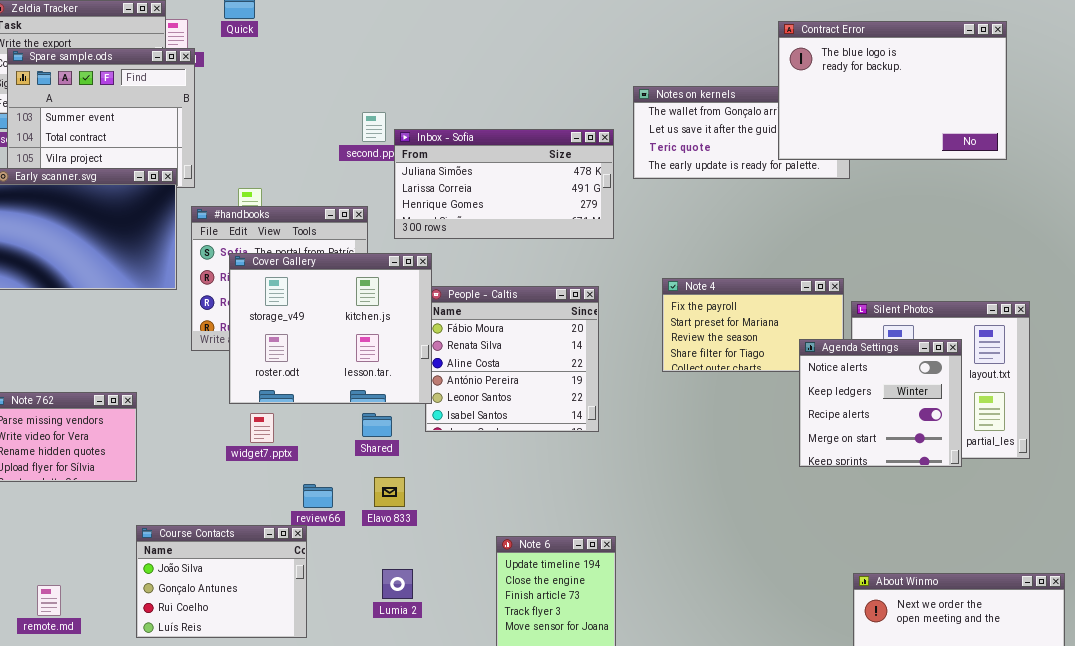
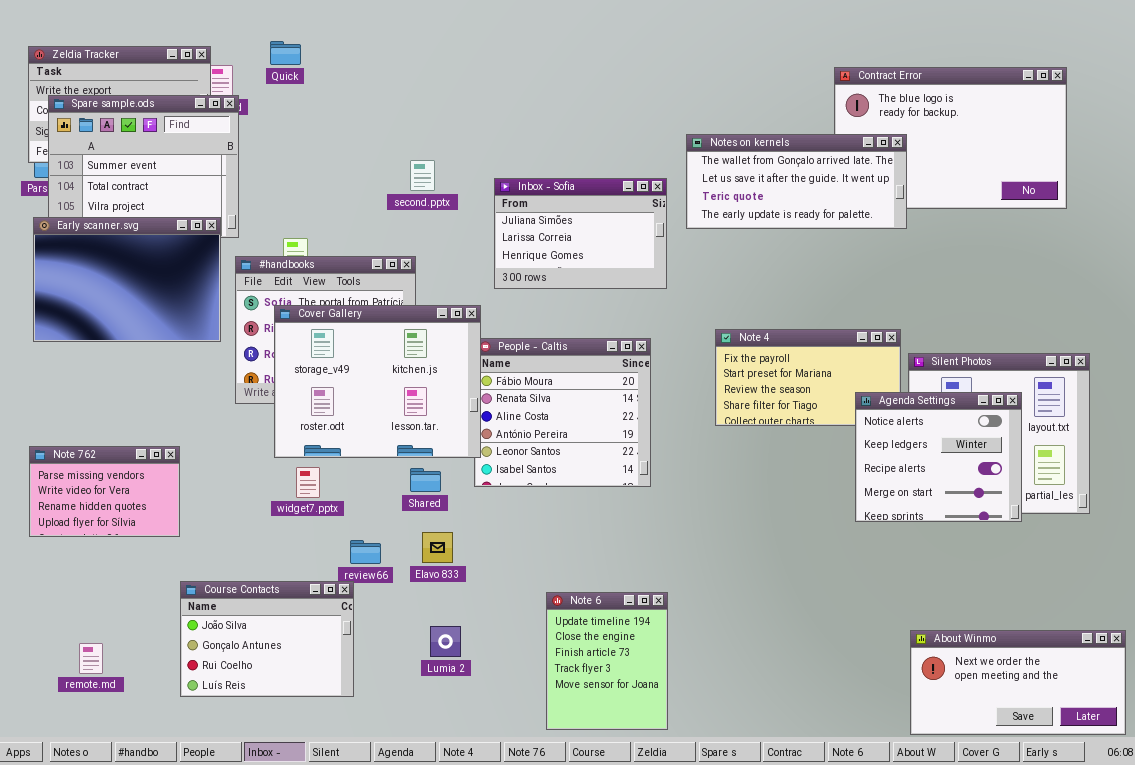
Notes on kernels: [633,86,850,179] -> [686,134,907,229], raised
Inbox - Sofia: [394,129,614,239] -> [494,178,667,289], resized

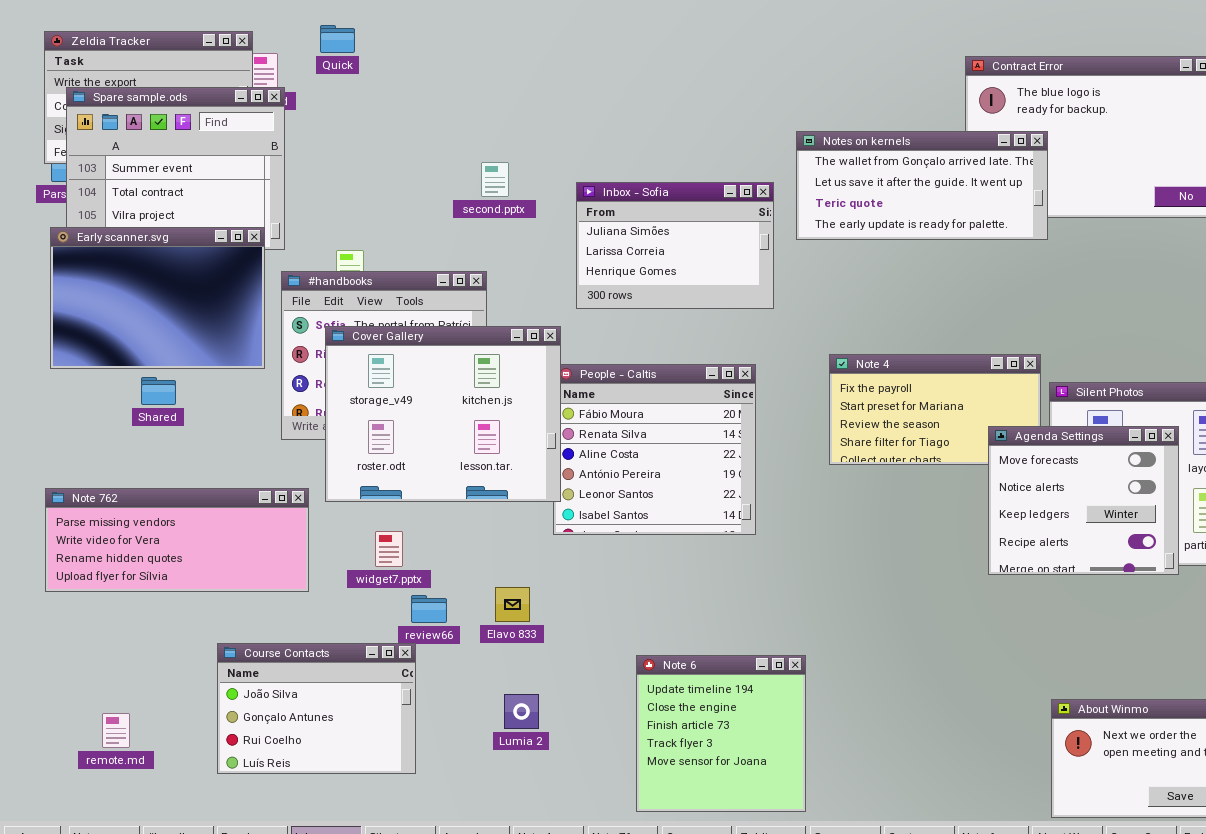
Agenda Settings: [855,392,1022,522] -> [988,426,1179,575], scrolled up 1 row
Note 762: [29,446,180,537] -> [45,488,309,592], resized
widget7.pptx: [296,467,320,498] -> [375,531,403,567], moved
Shared: [410,468,441,492] -> [141,377,176,405], moved
Note 6: [546,592,668,730] -> [636,655,806,812], resized

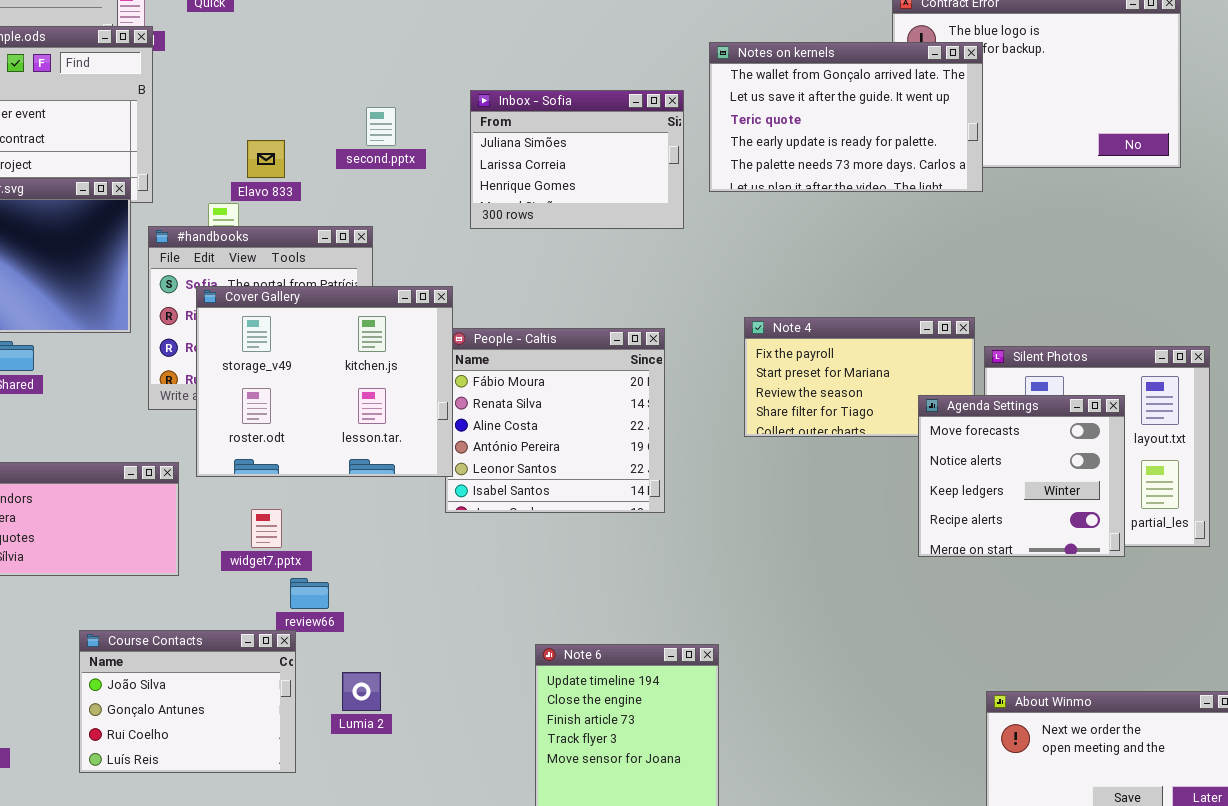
Notes on kernels: [796,131,1048,240] -> [709,42,983,192], resized
Inbox - Sofia: [576,182,774,309] -> [470,90,684,229], moved
Elavo 833: [495,587,530,622] -> [247,140,285,178], moved
Lumia 2: [504,694,539,729] -> [342,672,381,711], moved

